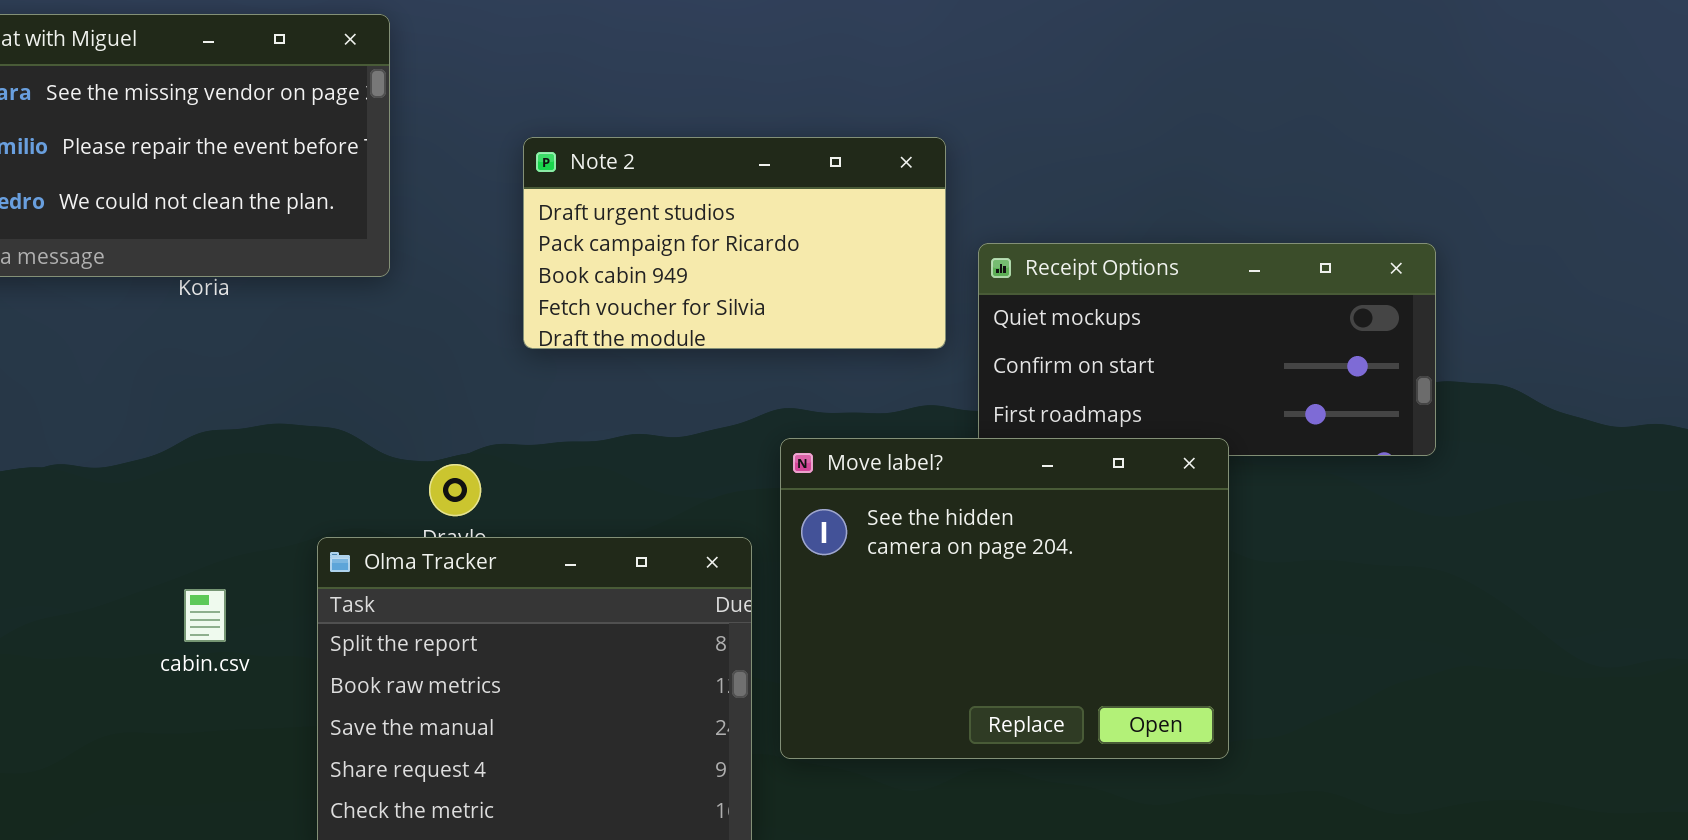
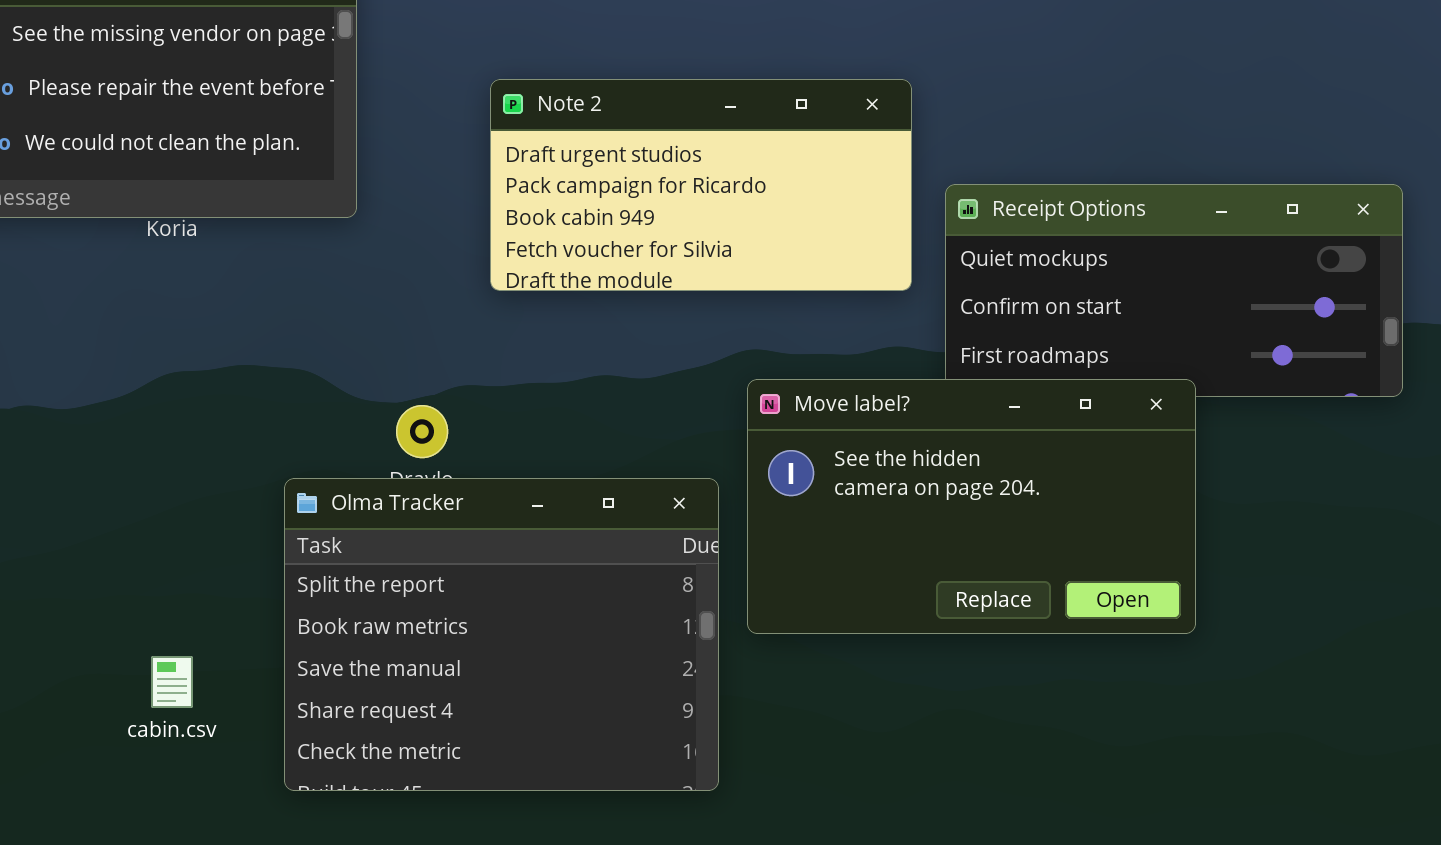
Move label?: [780,438,1229,759] -> [747,379,1196,634], resized
cabin.csv: [184,589,226,642] -> [151,656,193,708], moved

